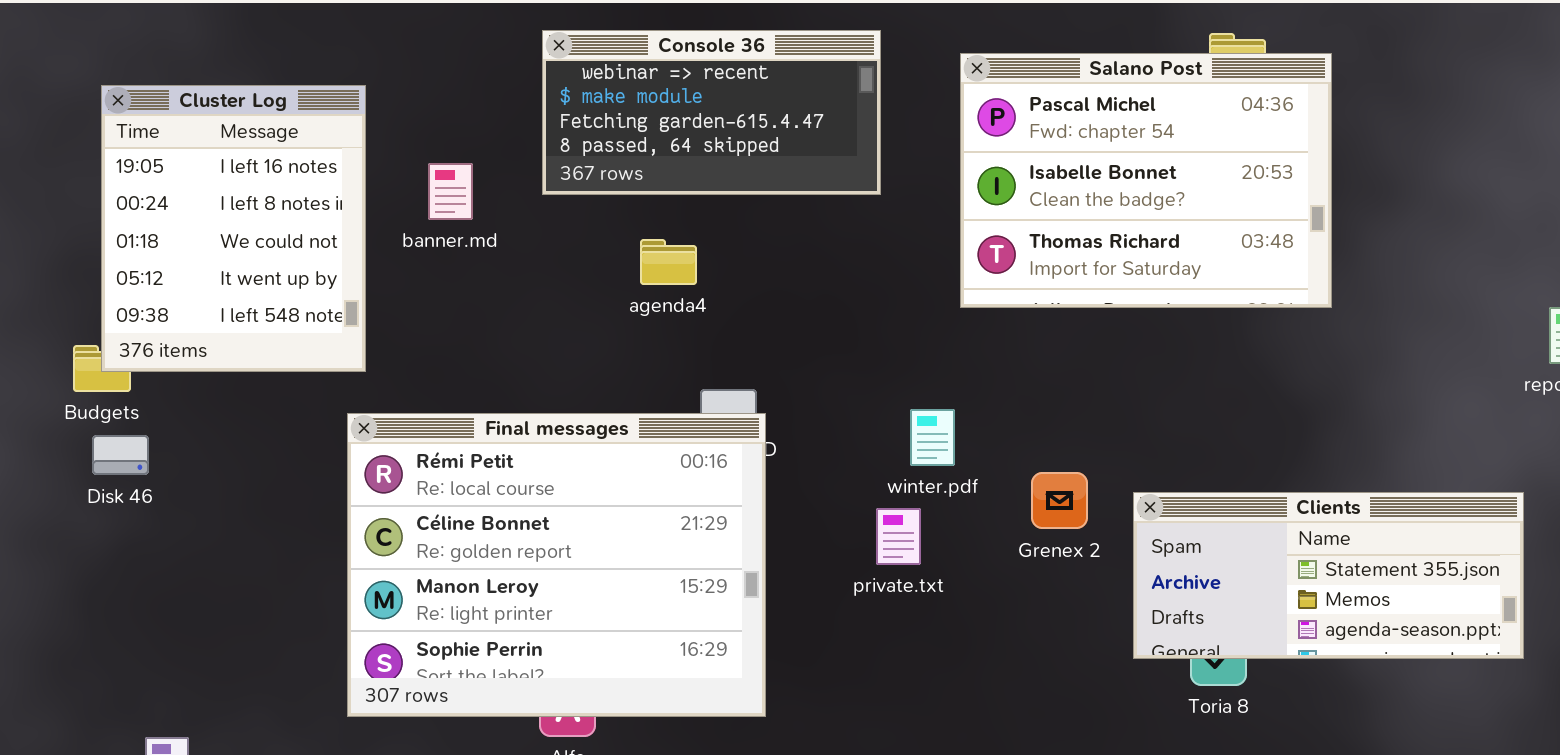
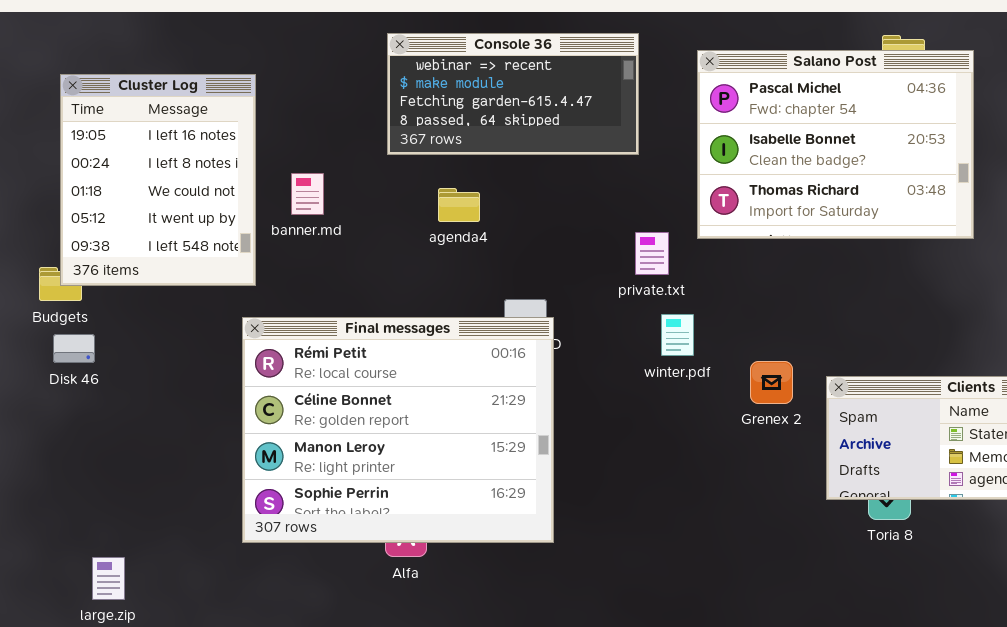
banner.md: [428,163,473,220] -> [291,173,324,215], moved
agenda4: [640,239,697,285] -> [438,188,480,222], moved
private.txt: [876,508,921,565] -> [635,232,669,275], moved

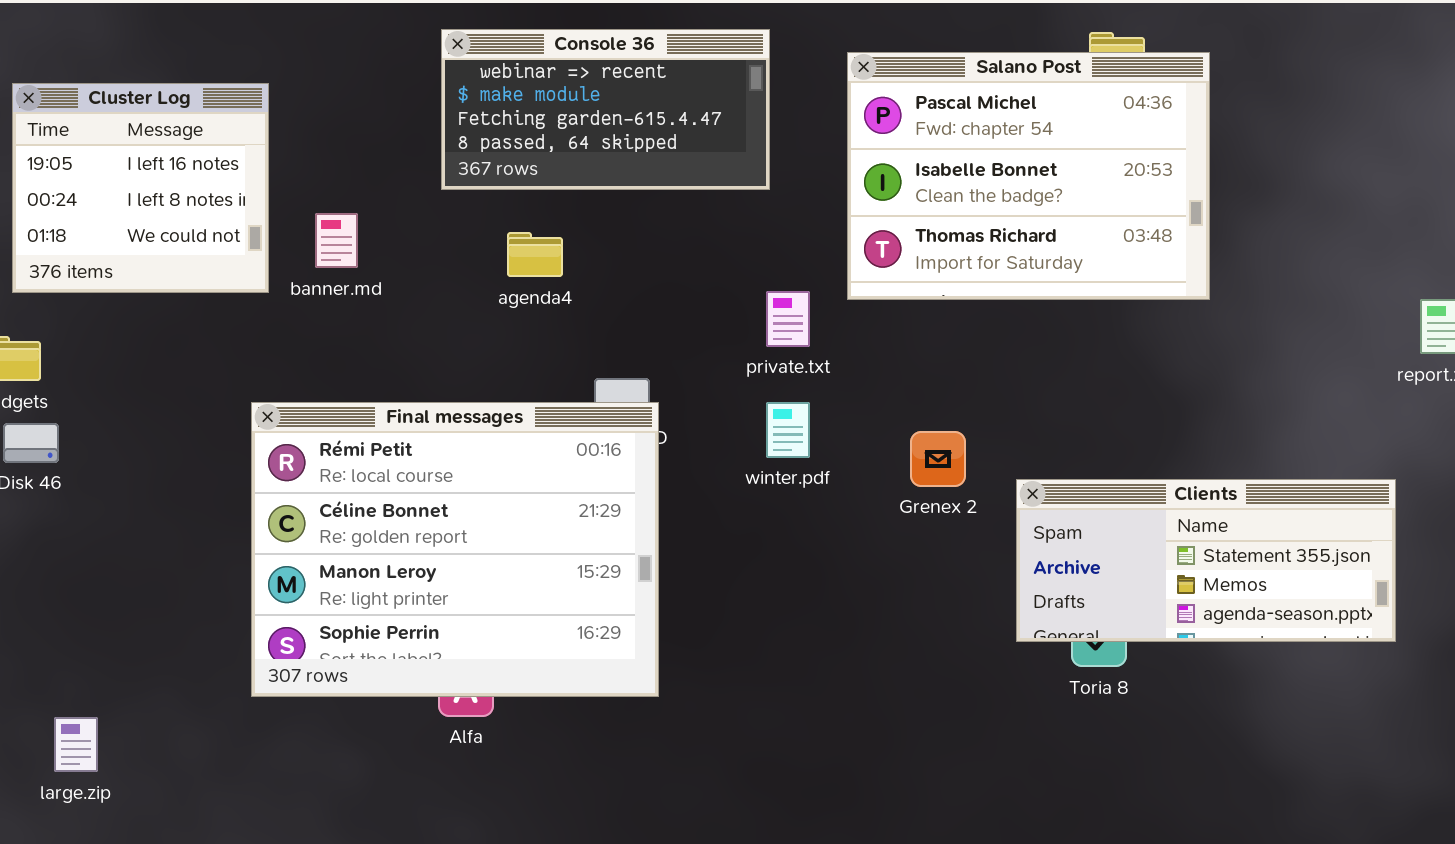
Cluster Log: [60,74,256,286] -> [12,83,269,293], resized
winter.pdf: [661,314,694,356] -> [766,402,810,458], moved
Grenex 2: [750,361,793,404] -> [910,431,966,487], moved

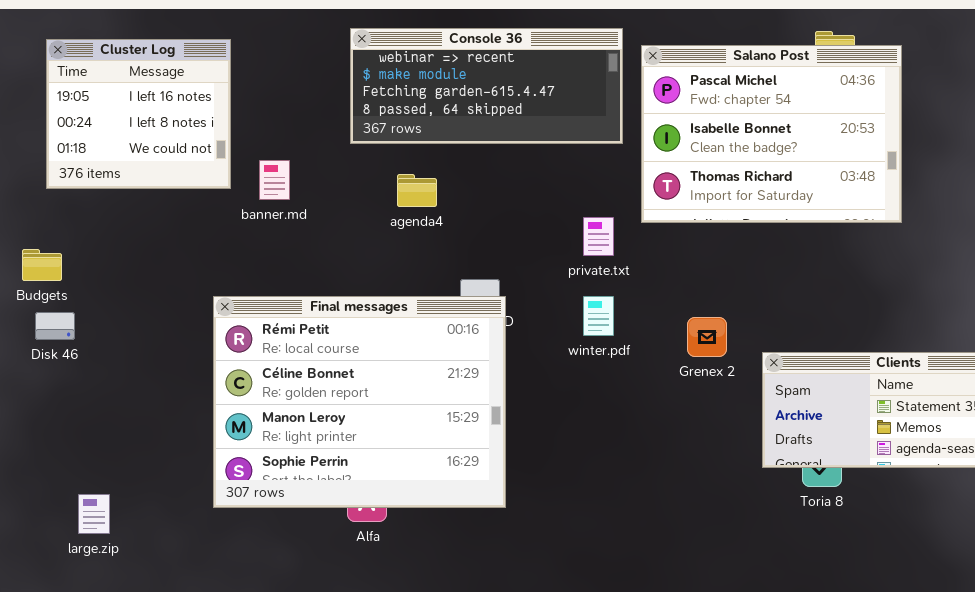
Console 36: [441,29,770,190] -> [350,28,623,144], resized
Cluster Log: [12,83,269,293] -> [46,39,231,189], moved
large.zip: [54,717,98,772] -> [78,494,110,534], moved

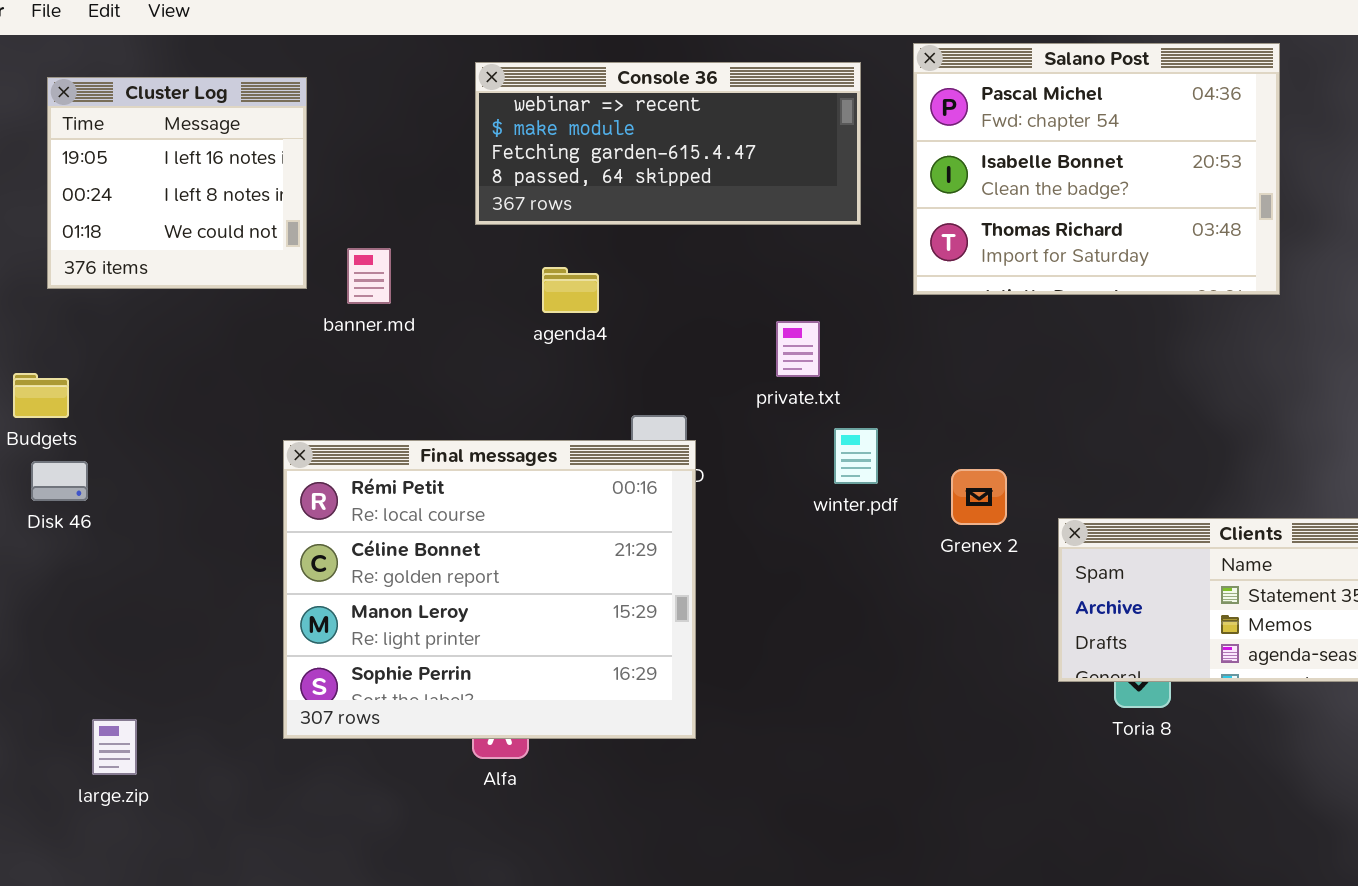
Salano Post: [641,45,902,223] -> [913,43,1280,295], moved
private.txt: [583,217,614,256] -> [776,321,820,377], moved
winter.pdf: [583,296,614,336] -> [834,428,878,484], moved

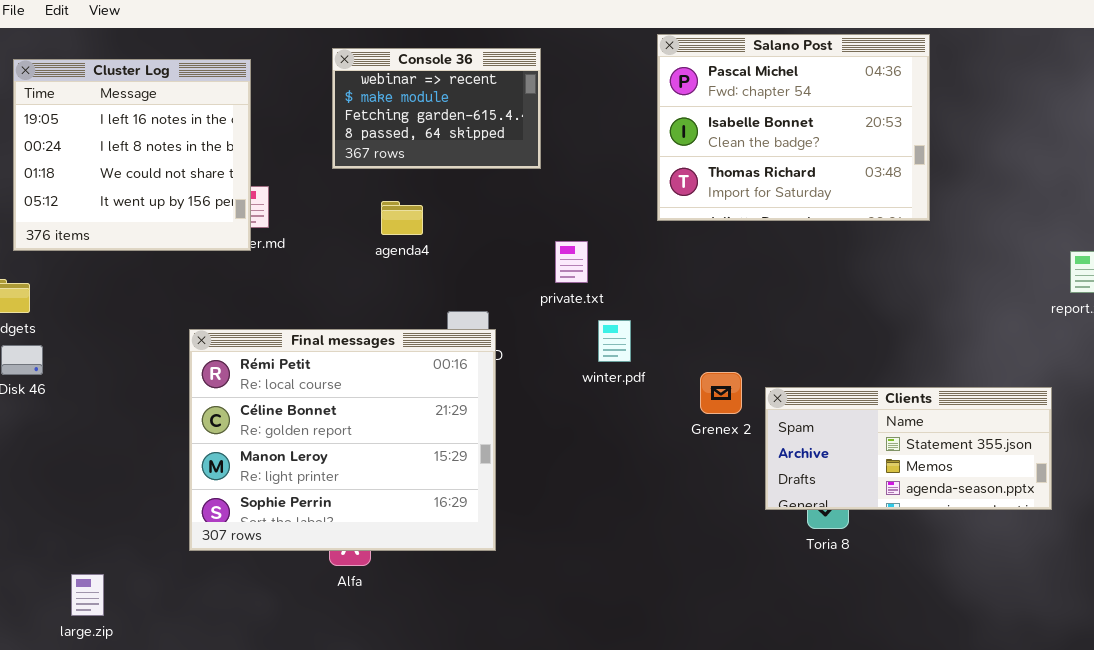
Console 36: [475,62,861,225] -> [332,48,541,169], resized
Cluster Log: [47,77,307,289] -> [13,59,251,251], resized
Grenex 2: [951,469,1007,525] -> [700,372,742,414], moved
large.zip: [92,719,137,775] -> [71,574,104,616], moved

